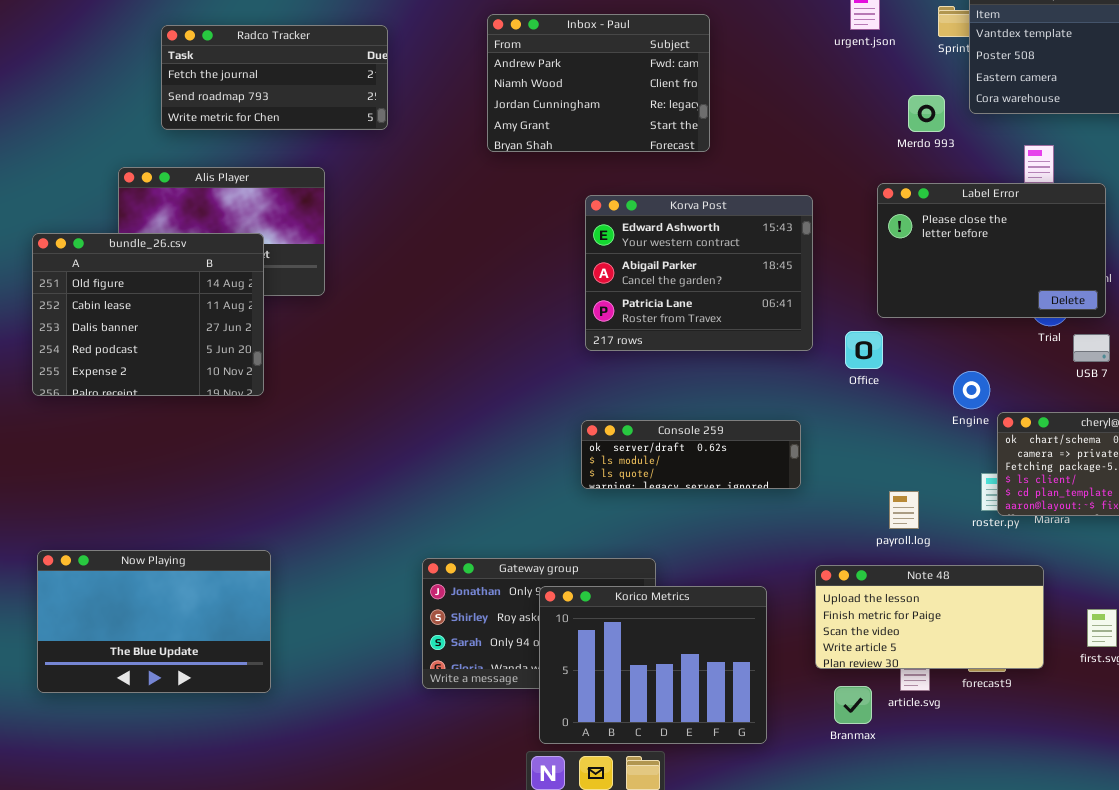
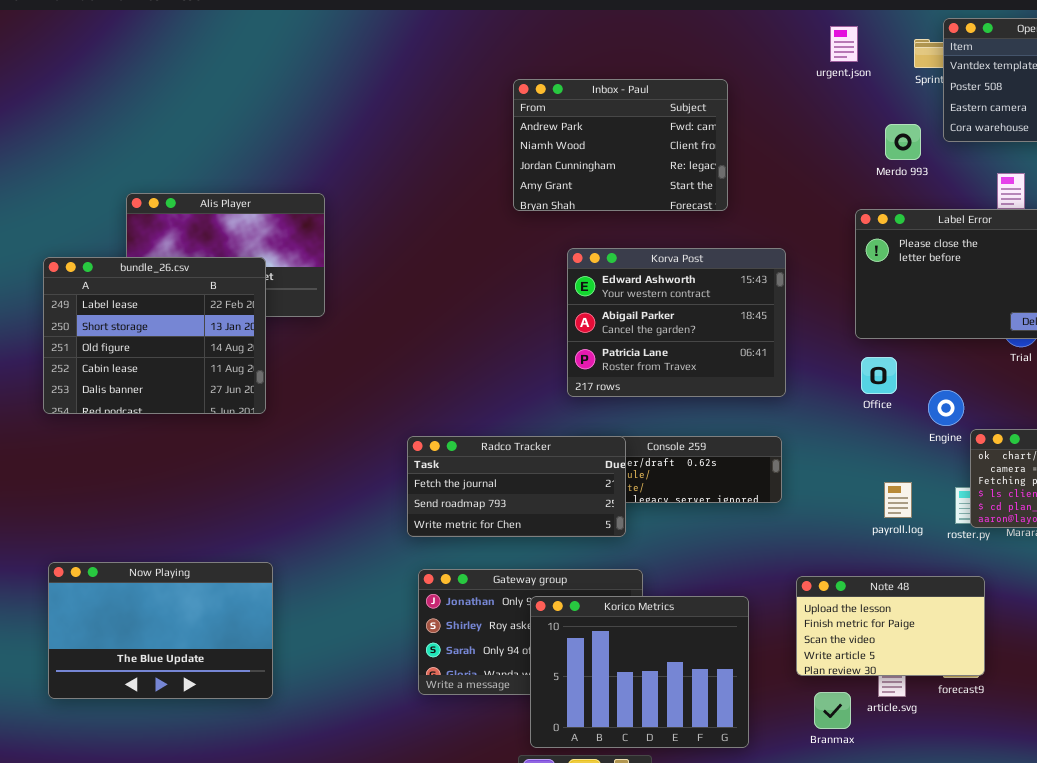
Inbox - Paul: [487,14,710,152] -> [513,79,728,211], moved
Radco Tracker: [161,25,388,130] -> [407,436,626,537], moved
Korva Post: [585,195,813,351] -> [567,248,786,397], moved
bundle_26.csv: [32,233,264,396] -> [43,257,266,414], scrolled up 2 rows
Office: [845,331,883,369] -> [861,357,897,394], moved
payroll.log: [889,491,919,529] -> [884,482,912,518], moved
Note 48: [815,565,1044,669] -> [796,576,985,676], resized

